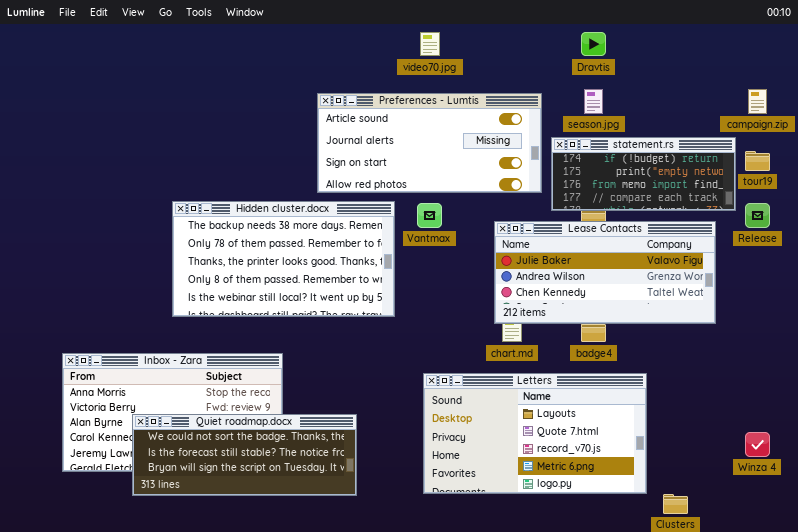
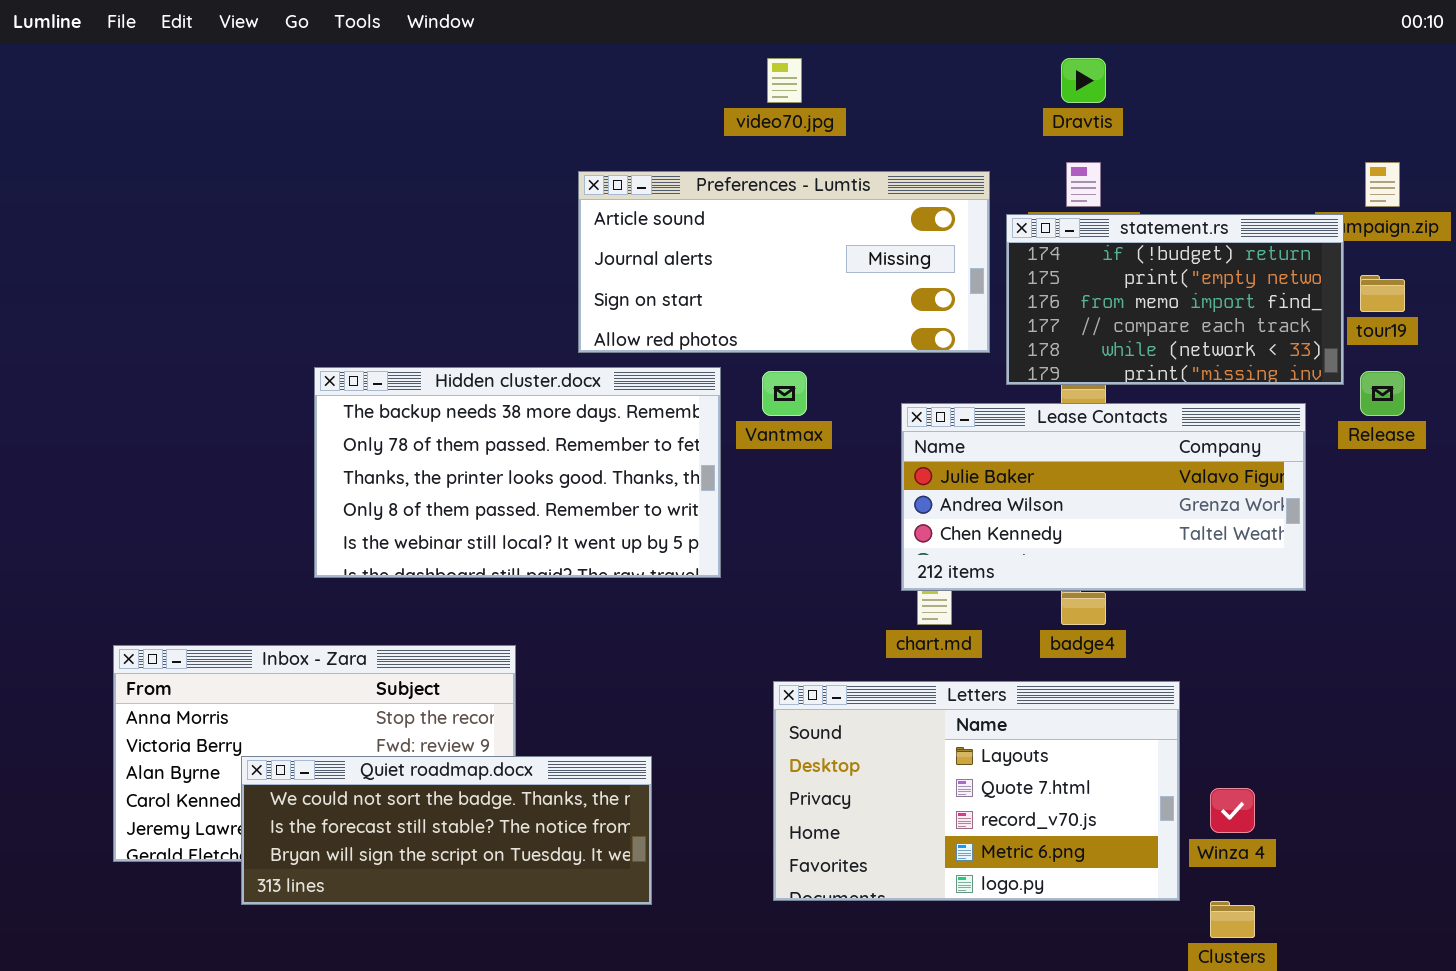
statement.rs: [551,137,736,211] -> [1006,214,1344,385], resized
Winza 4: [745,432,770,457] -> [1210,788,1255,833], moved

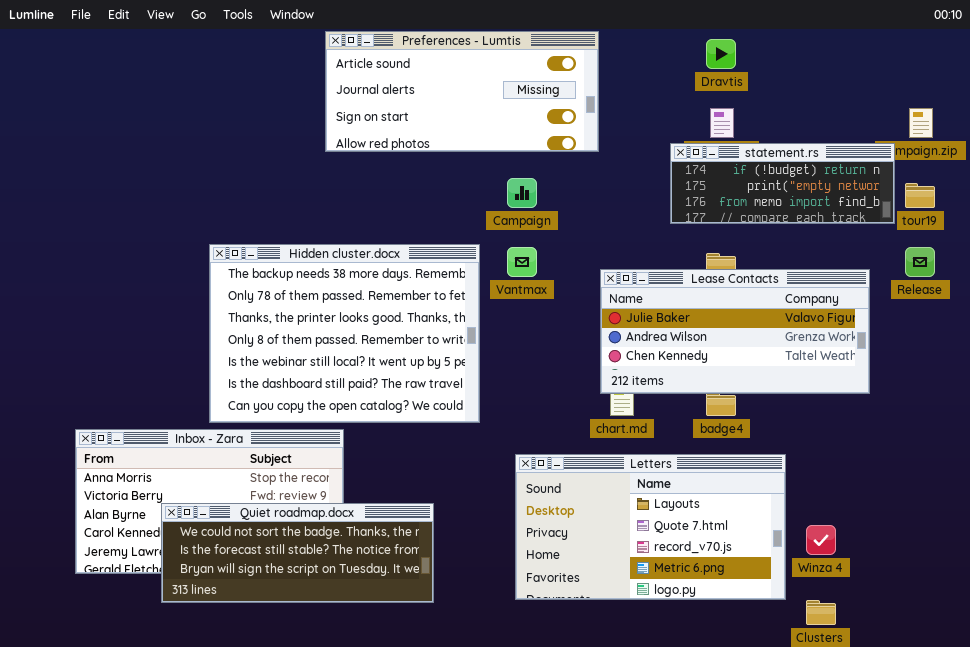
Preferences - Lumtis: [578,171,990,353] -> [325,31,599,152], moved
statement.rs: [1006,214,1344,385] -> [670,143,895,224], resized
Hidden cluster.docx: [314,367,721,578] -> [209,244,480,423], resized

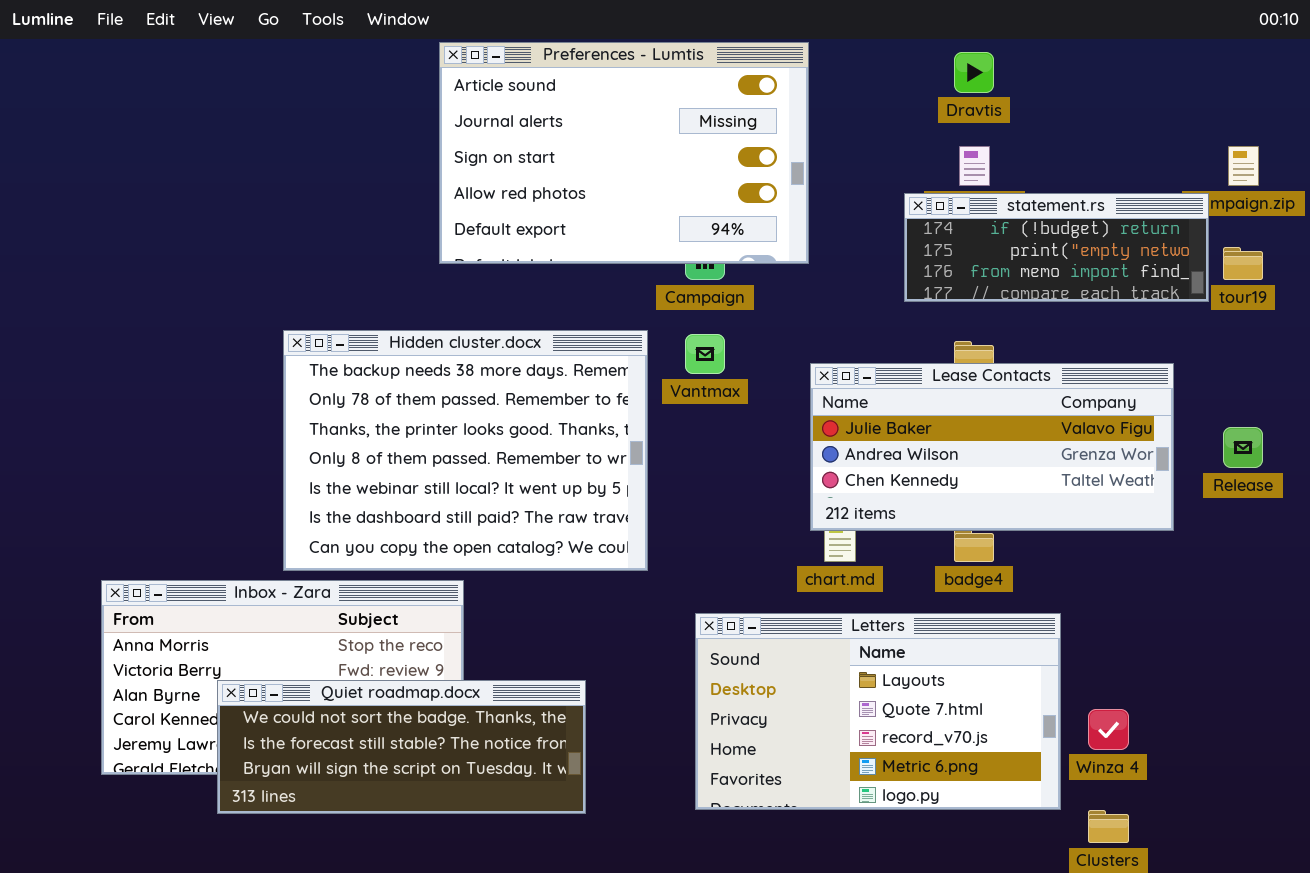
Preferences - Lumtis: [325,31,599,152] -> [439,42,809,264], resized
Release: [905,247,935,277] -> [1223,427,1263,468], moved

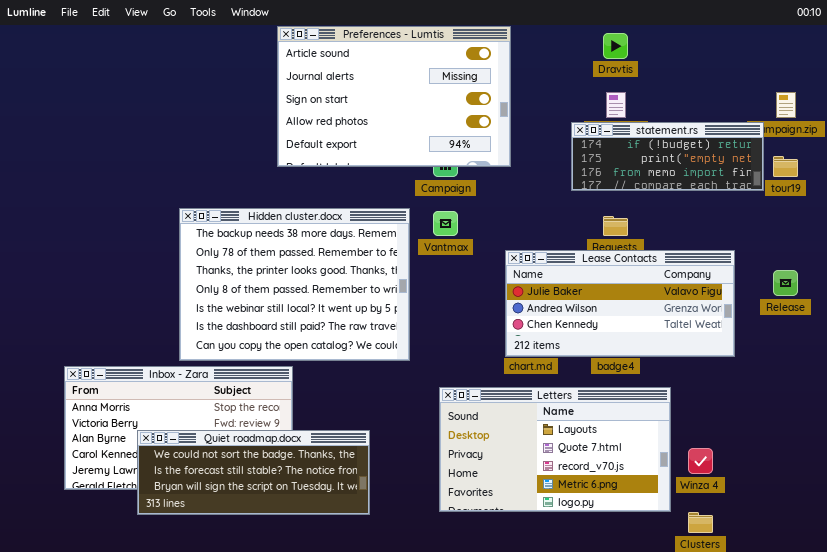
Lease Contacts: [810,363,1174,531] -> [505,250,735,357], moved

